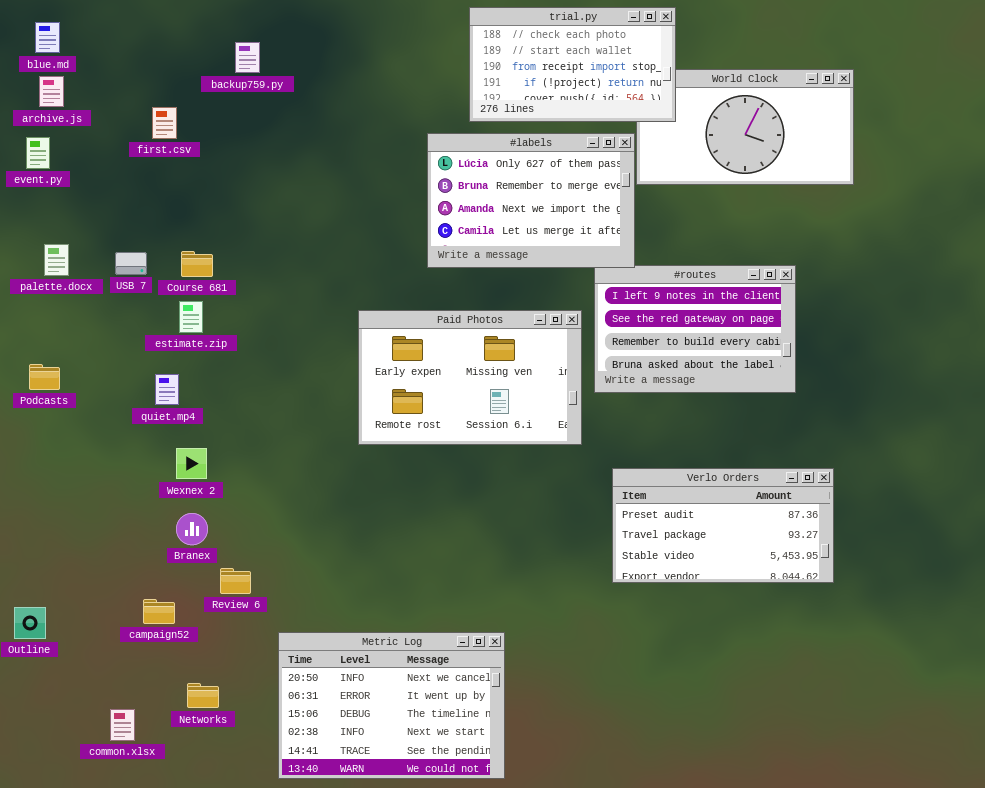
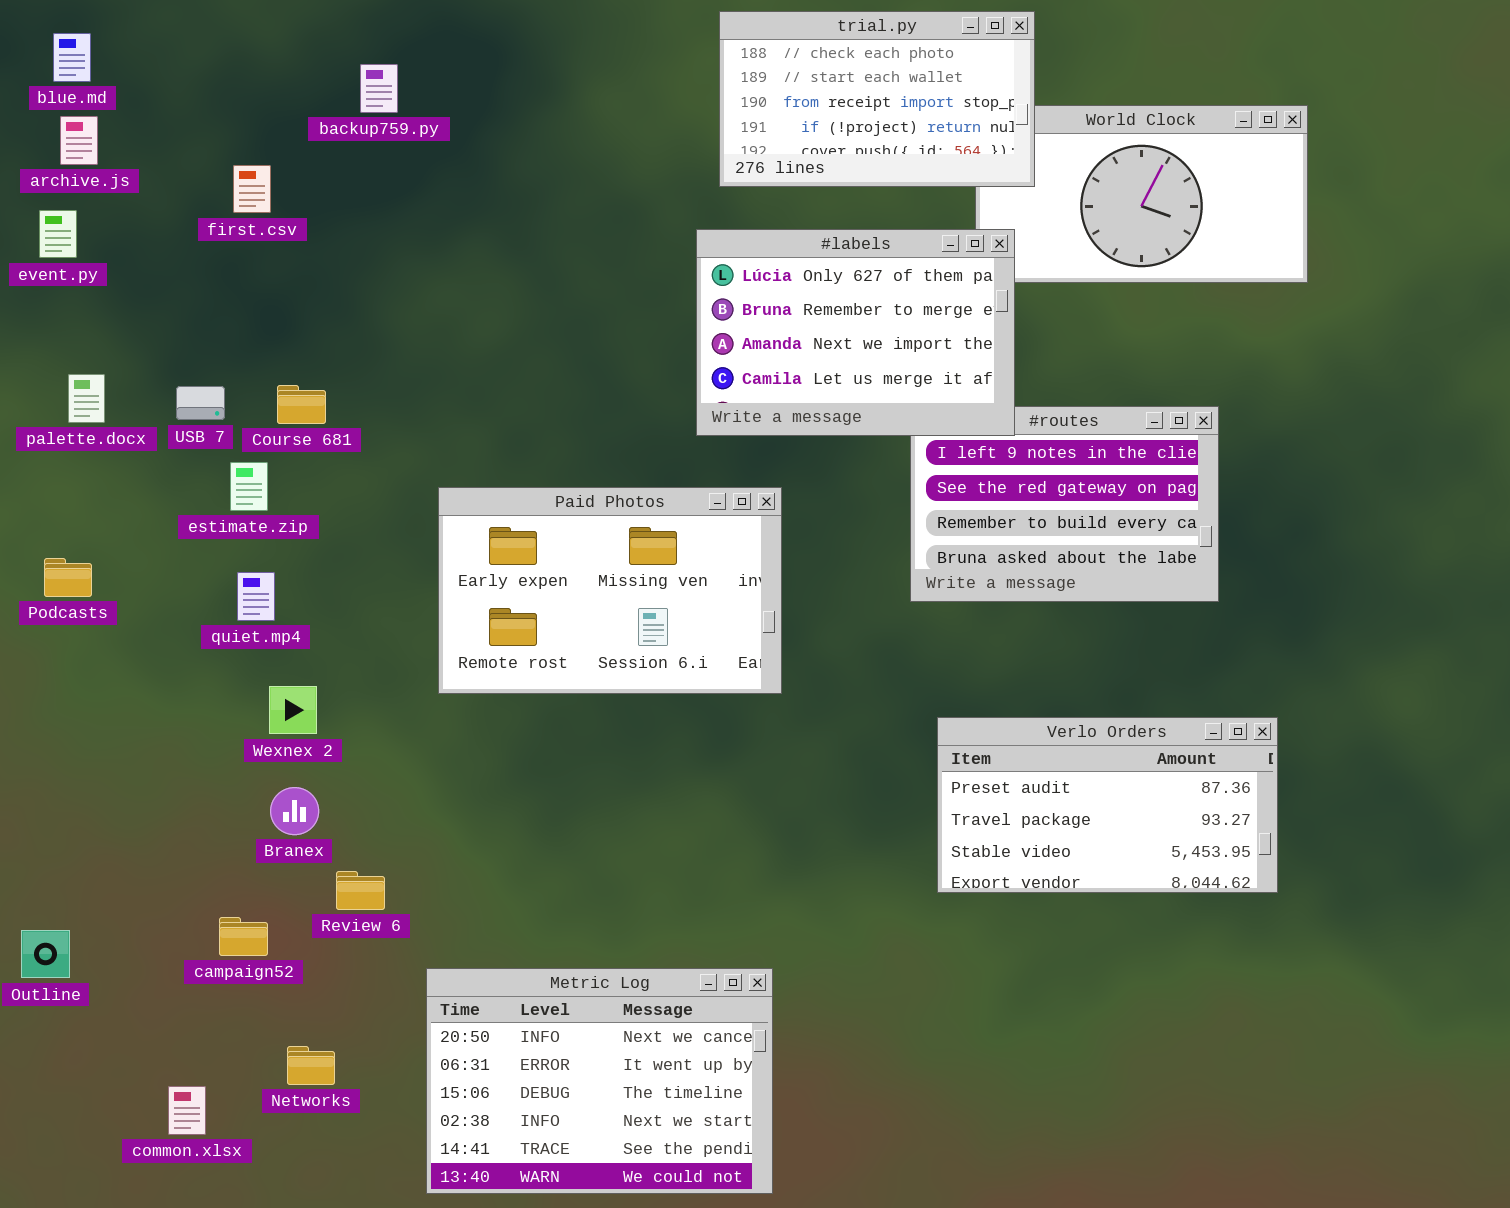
#labels: [427,133,635,268] -> [696,229,1015,436], moved
estimate.zip: [179,301,203,333] -> [230,462,268,511], moved
Paid Photos: [358,310,582,445] -> [438,487,782,694], moved

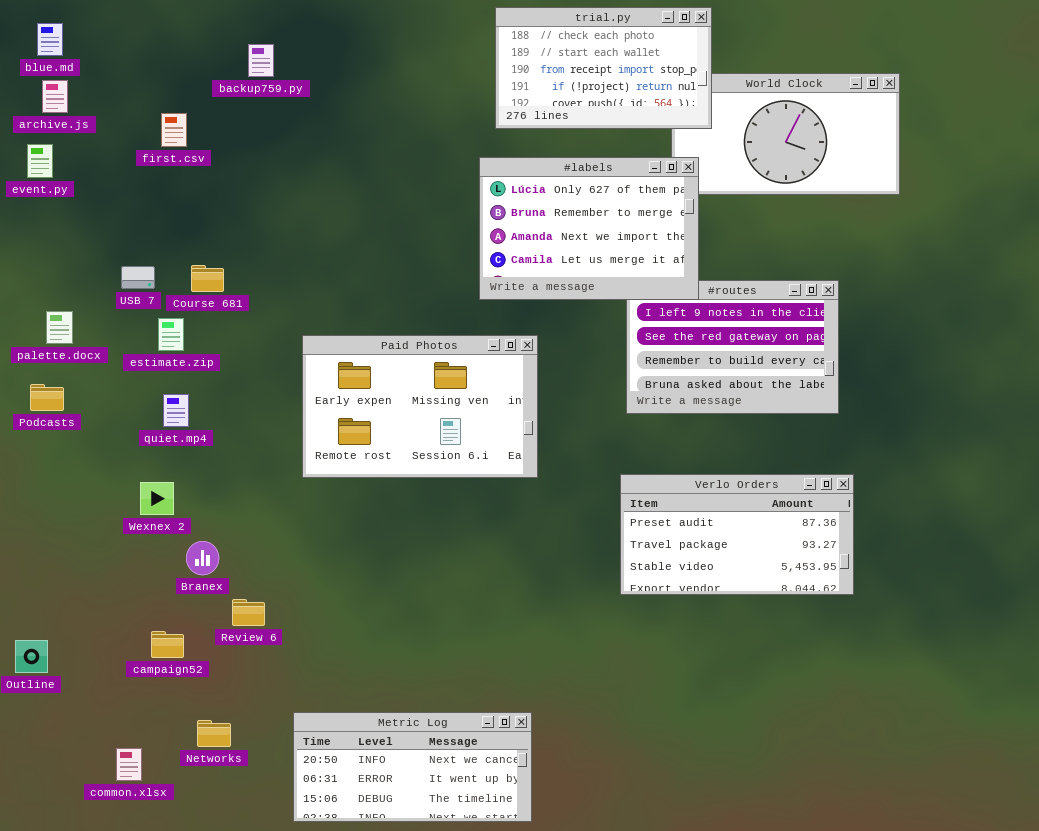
palette.docx: [68,374,105,423] -> [46,311,73,344], moved
Wexnex 2: [269,686,317,734] -> [140,482,174,515], moved
Verlo Orders: [937,717,1278,893] -> [620,474,854,595], moved
Metric Log: [426,968,773,1194] -> [293,712,532,822], resized

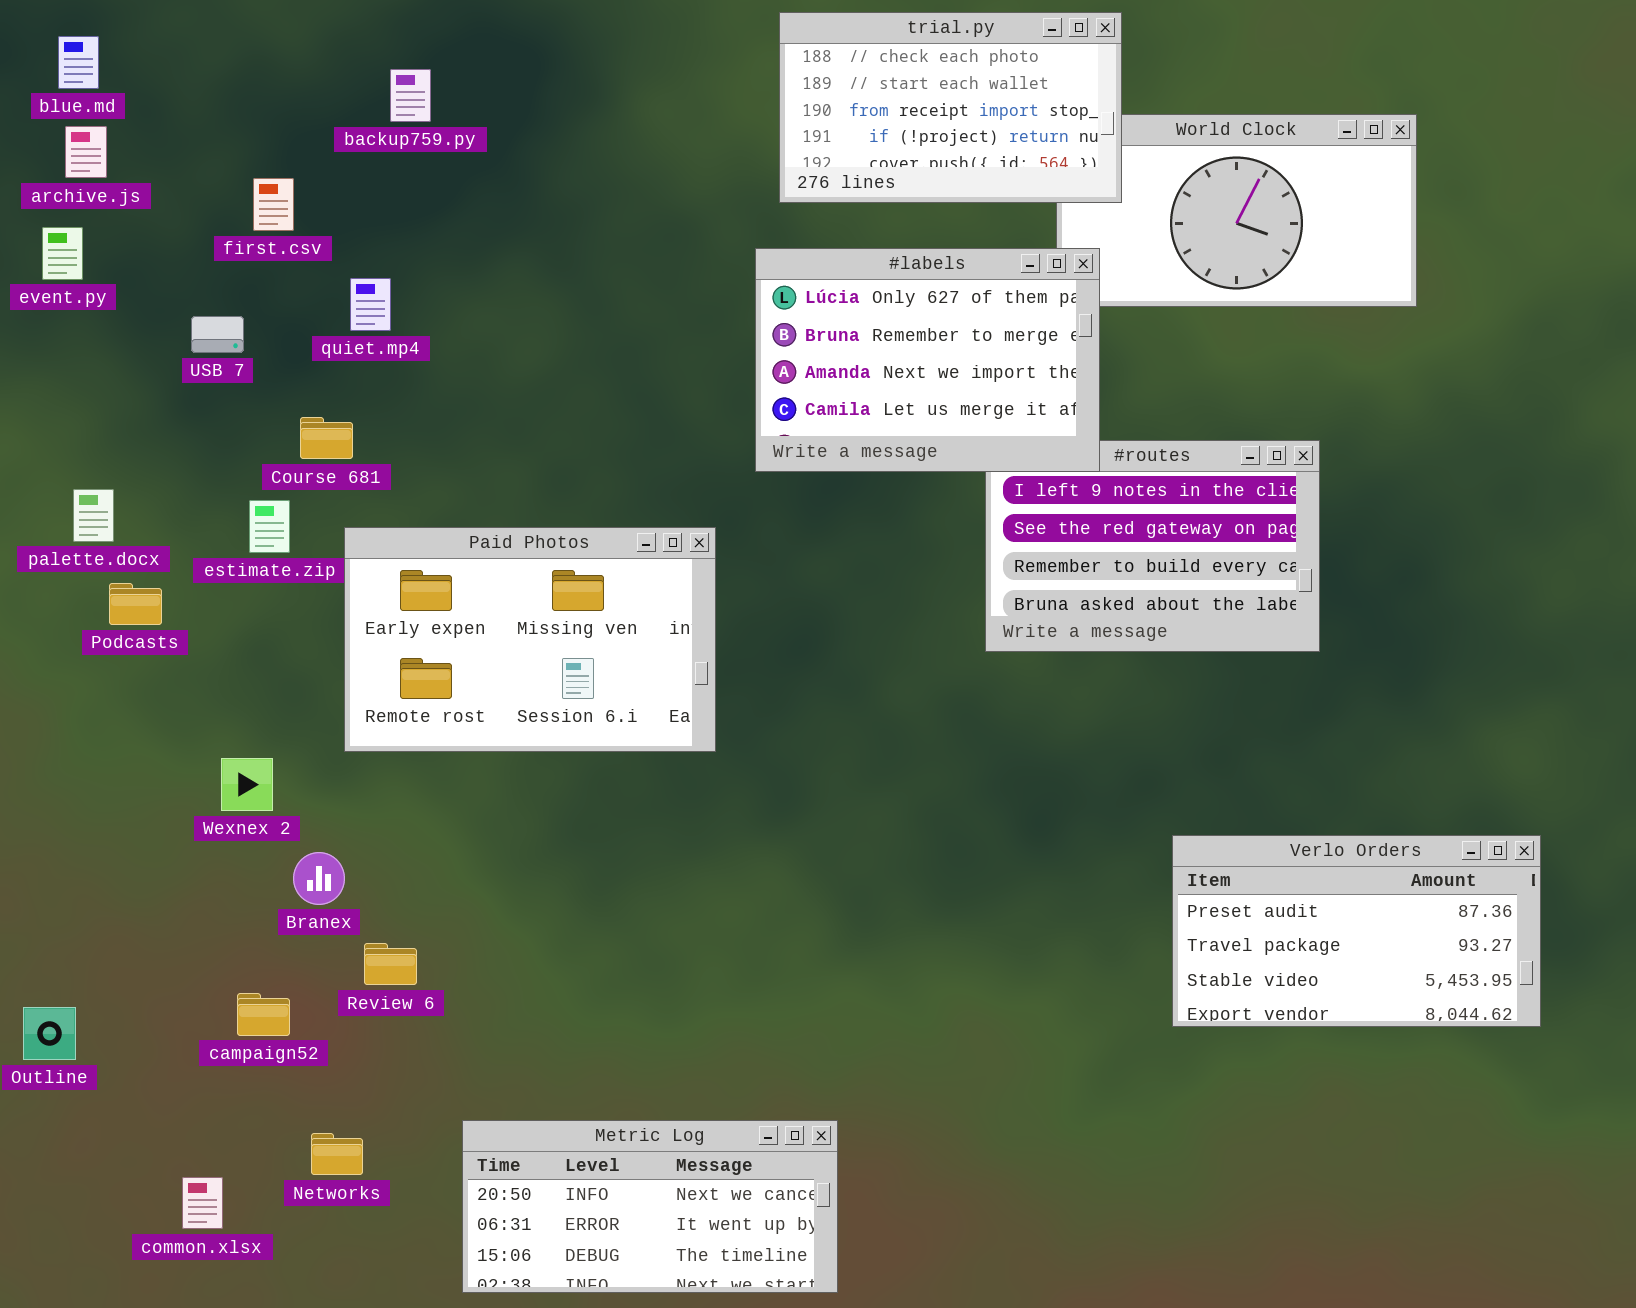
USB 7: [121,266,155,289] -> [191,316,244,353], moved
Paid Photos: [302,335,538,478] -> [344,527,716,752], moved
Podcasts: [30,384,64,411] -> [109,583,162,625], moved
quiet.mp4: [163,394,189,427] -> [350,278,391,331], moved
Verlo Orders: [620,474,854,595] -> [1172,835,1541,1027], moved

